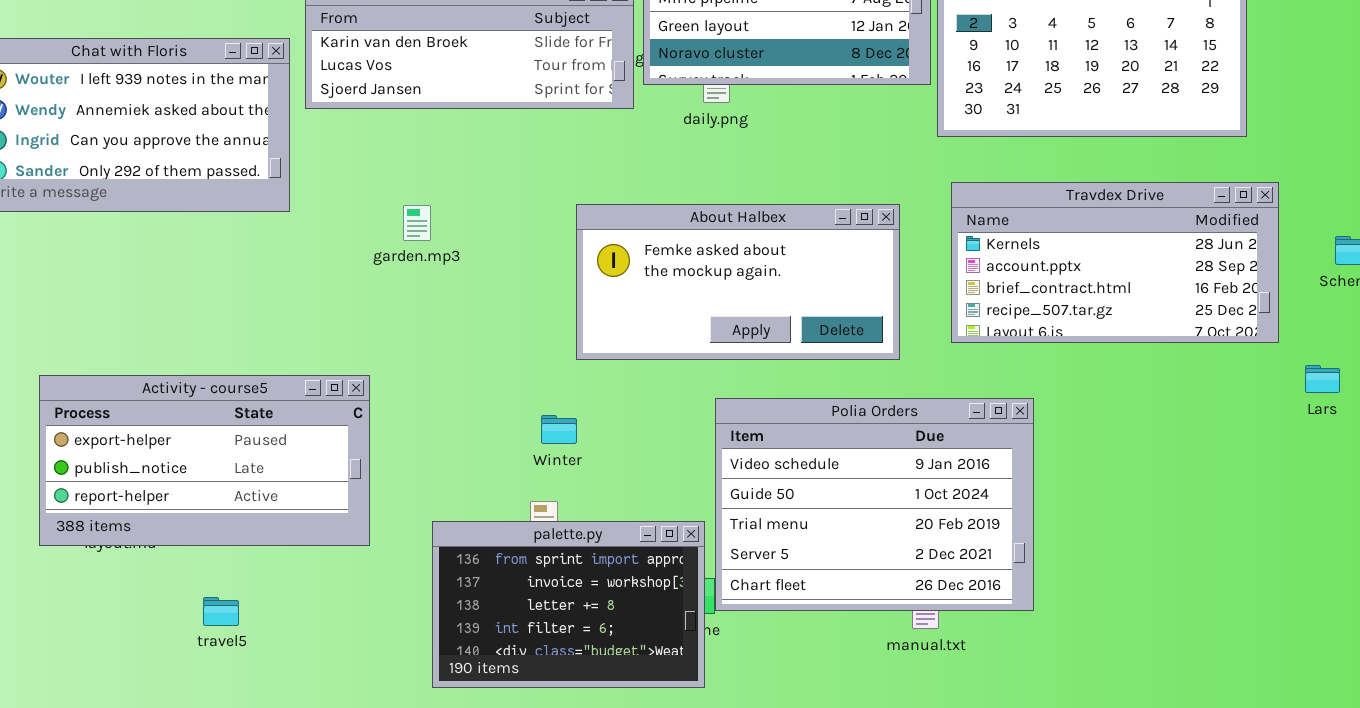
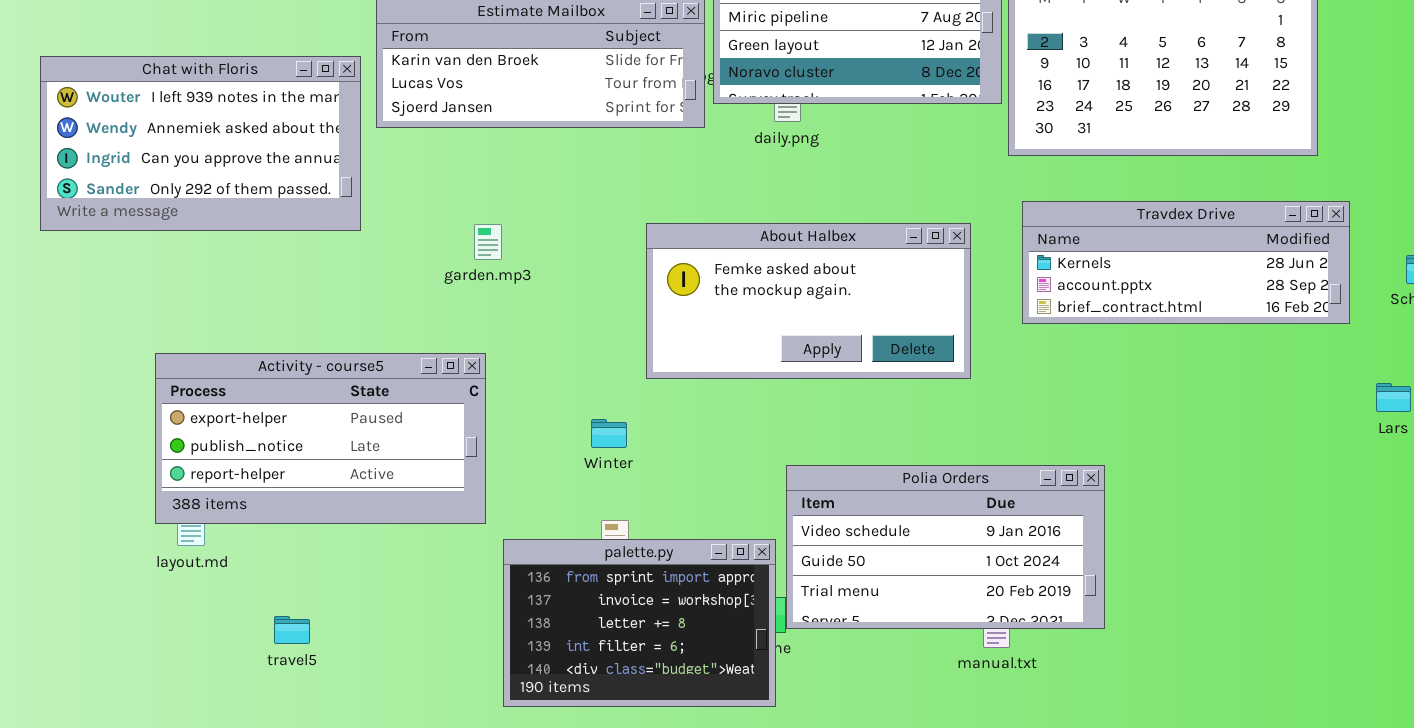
Travdex Drive: [951,182,1279,343] -> [1022,201,1350,324], resized
Activity - course5: [39,375,370,546] -> [155,353,486,524], moved
Polia Orders: [715,398,1034,611] -> [786,465,1105,629], resized
Winter: [541,415,577,444] -> [591,419,627,448], moved

